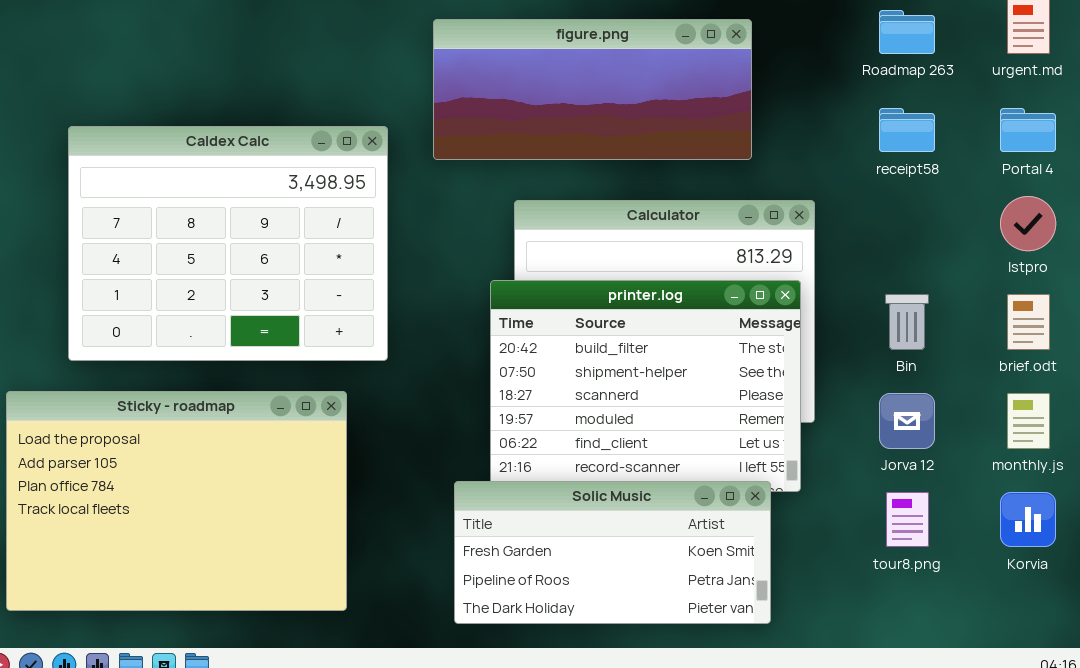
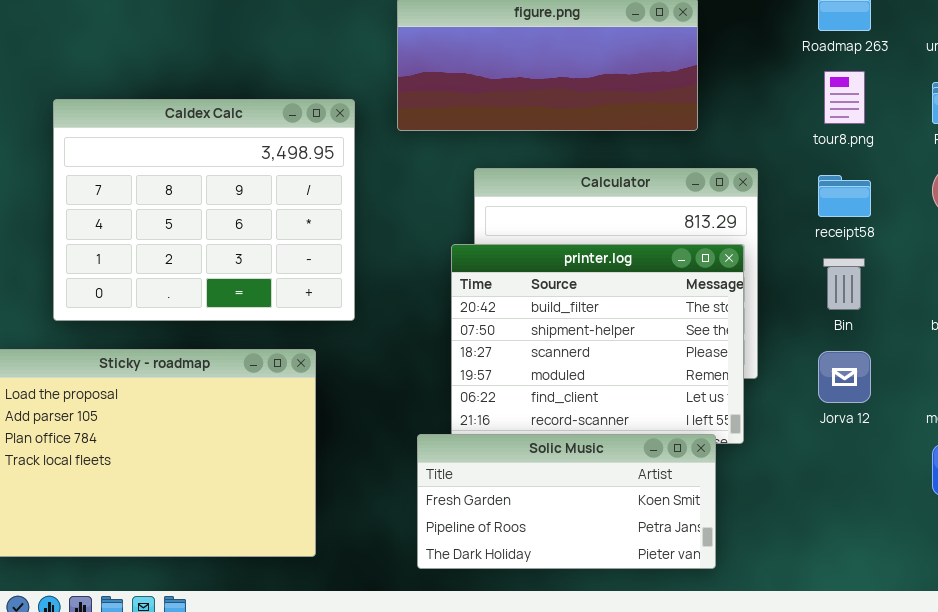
receipt58: [879,108,935,152] -> [818,175,871,217], moved
tour8.png: [886,492,929,547] -> [824,71,865,124], moved

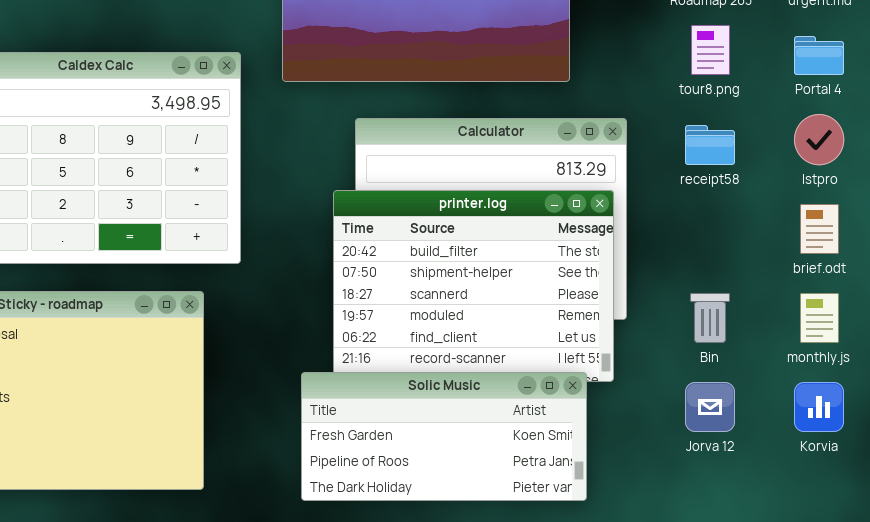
Bin: [823,258,865,310] -> [690,293,730,343], moved
Jorva 12: [818,351,871,403] -> [685,382,735,432], moved

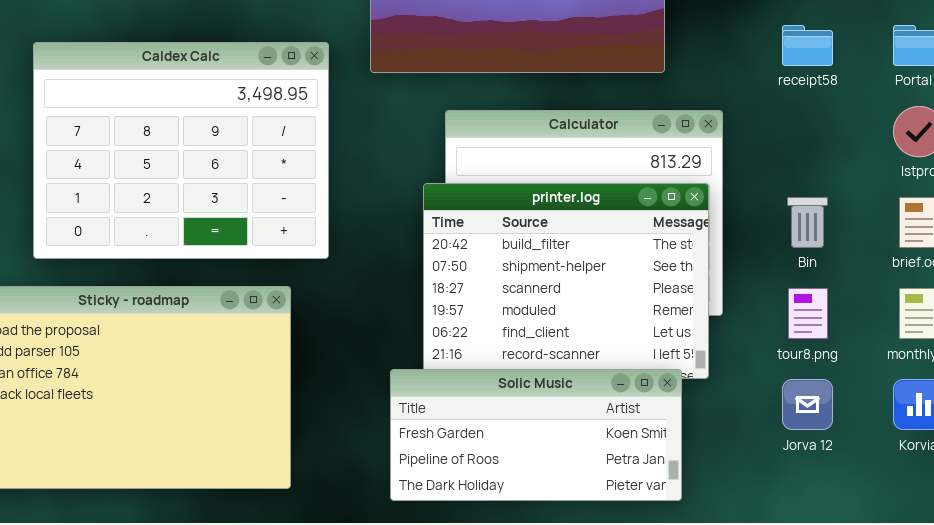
tour8.png: [691,25,730,75] -> [788,288,828,339], moved
receipt58: [685,125,735,165] -> [782,25,833,66], moved
Bin: [690,293,730,343] -> [787,197,828,248], moved

